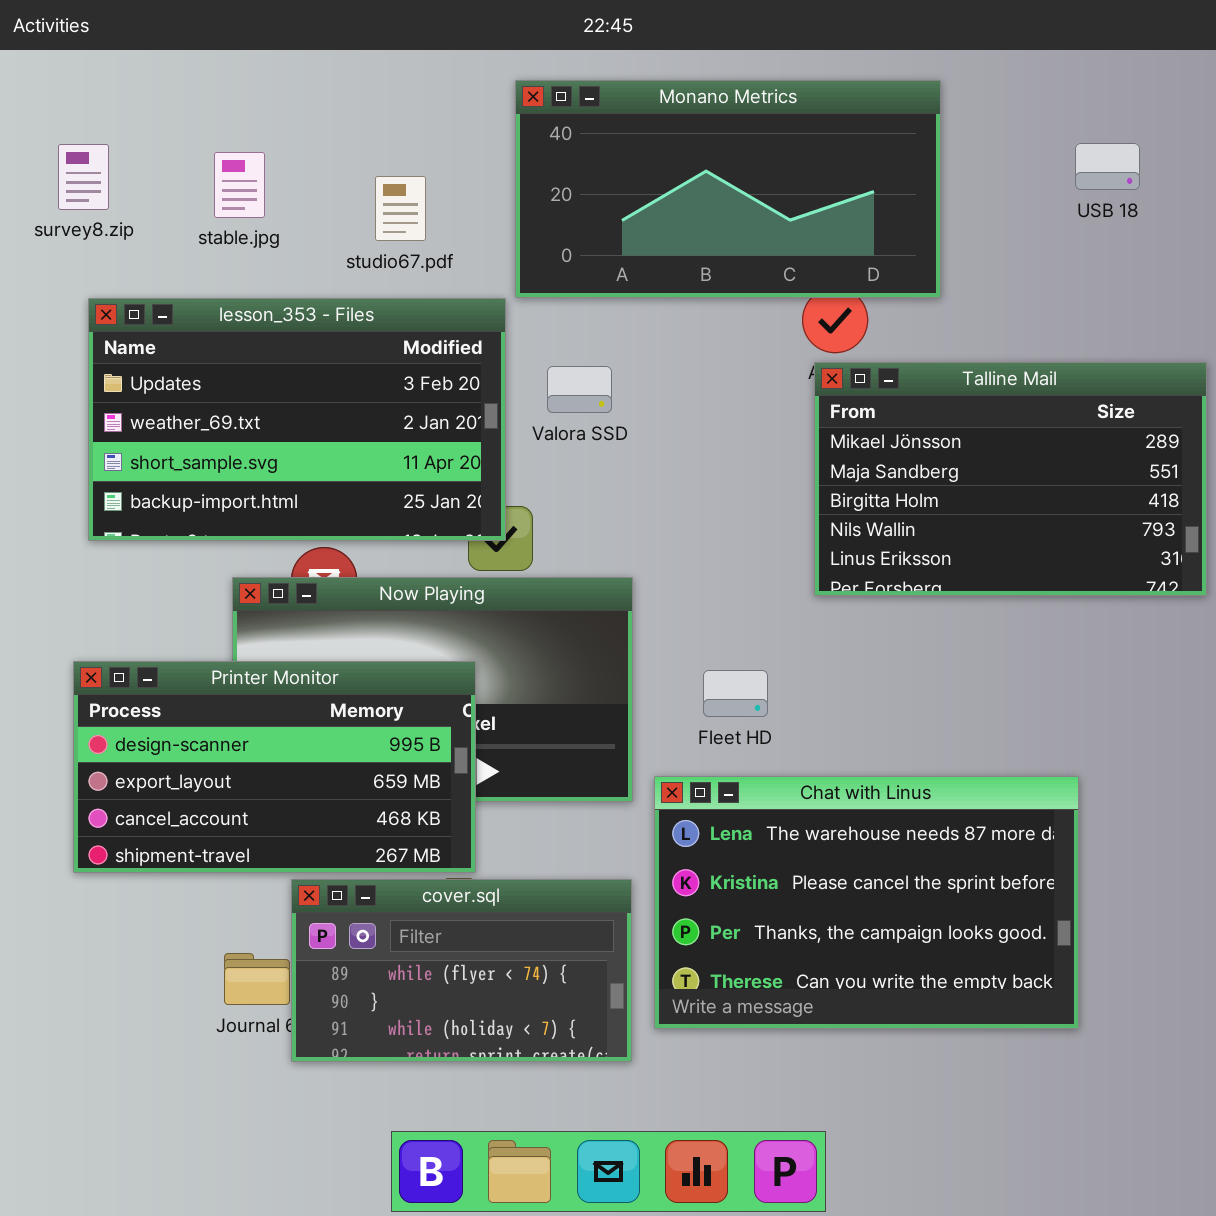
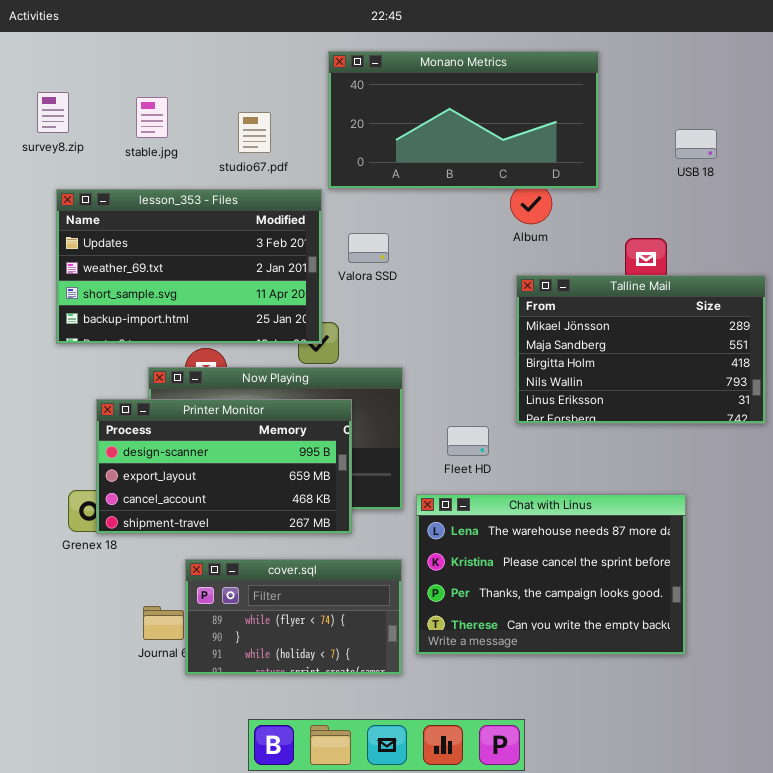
USB 18: [1075,143,1140,190] -> [675,129,717,159], moved
Talline Mail: [814,362,1207,596] -> [516,275,766,424], moved
Printer Monitor: [73,661,476,873] -> [96,399,352,534], moved

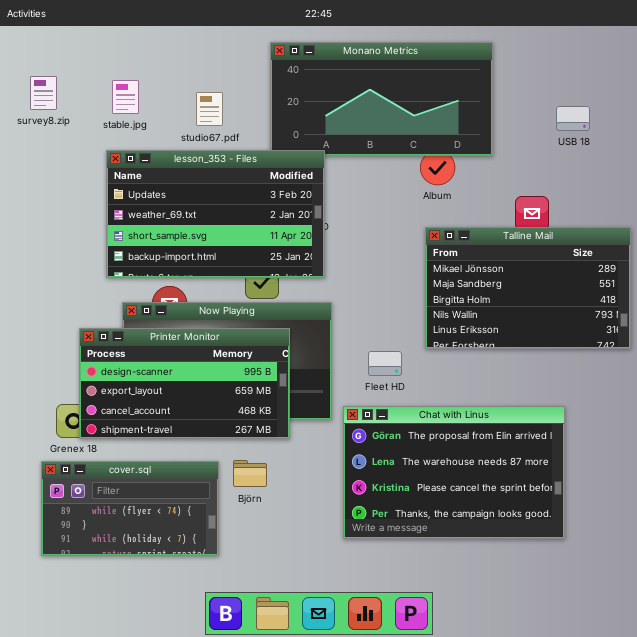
lesson_353 - Files: [56,189,322,344] -> [106,150,325,278], moved
Chat with Linus: [416,494,686,655] -> [343,406,565,539], scrolled up 1 row
cover.sql: [185,559,402,675] -> [41,461,219,556], moved

